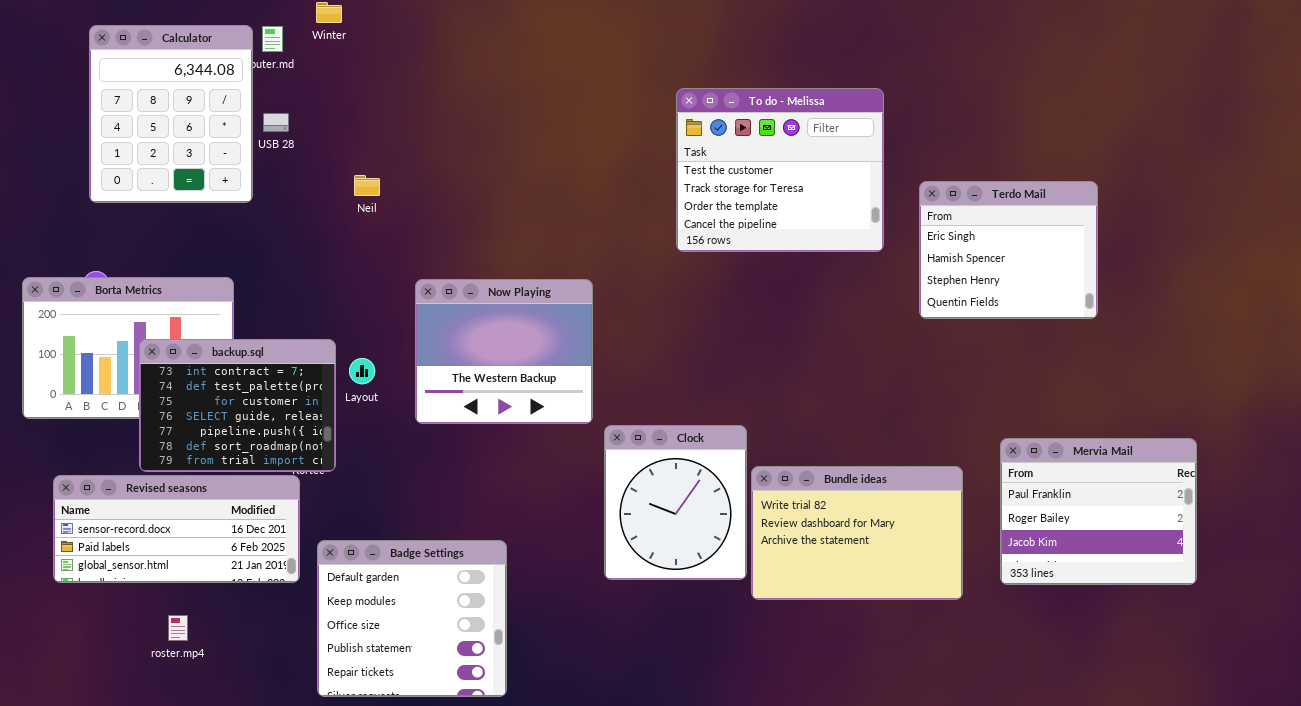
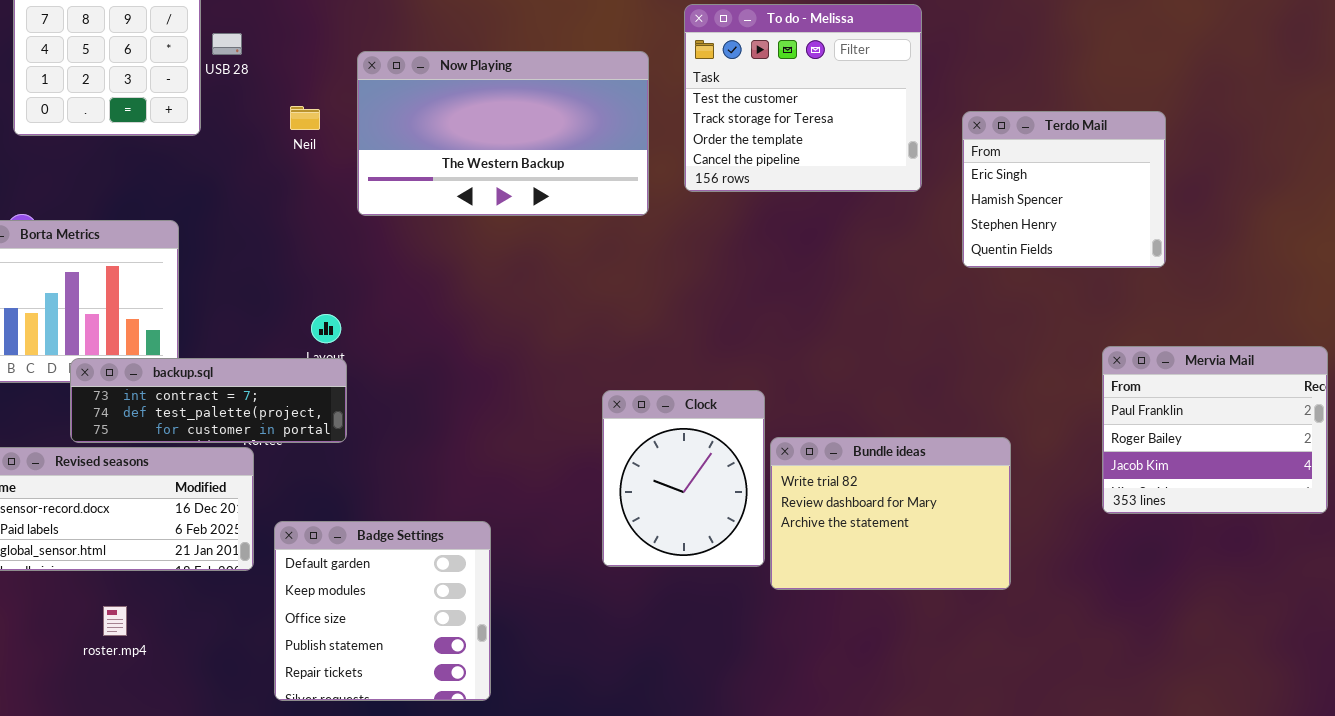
Neil: [354,175,380,196] -> [290,106,320,130], moved
Now Playing: [415,279,593,424] -> [357,51,649,216], moved, resized
backup.sql: [139,339,336,472] -> [70,358,347,443], resized
Mervia Mail: [1000,438,1197,585] -> [1102,346,1328,514], moved

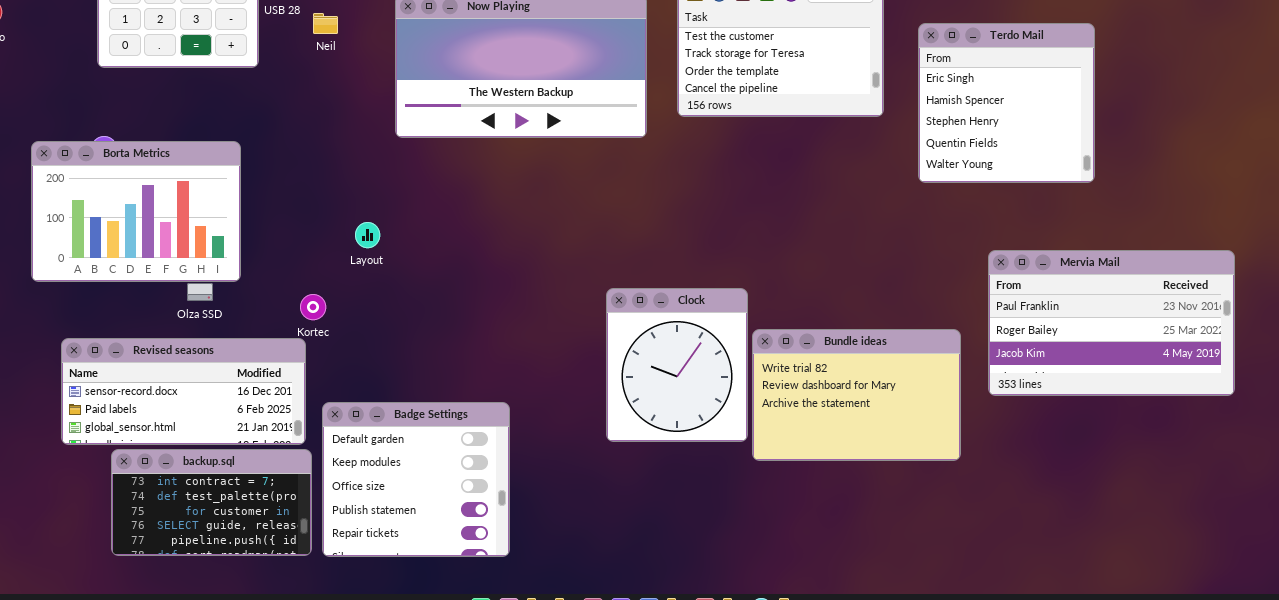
Neil: [290,106,320,130] -> [313,13,338,34], moved
Terdo Mail: [962,111,1166,268] -> [918,23,1095,183], resized
Mervia Mail: [1102,346,1328,514] -> [988,250,1235,396], resized
backup.sql: [70,358,347,443] -> [111,449,312,556], moved, resized

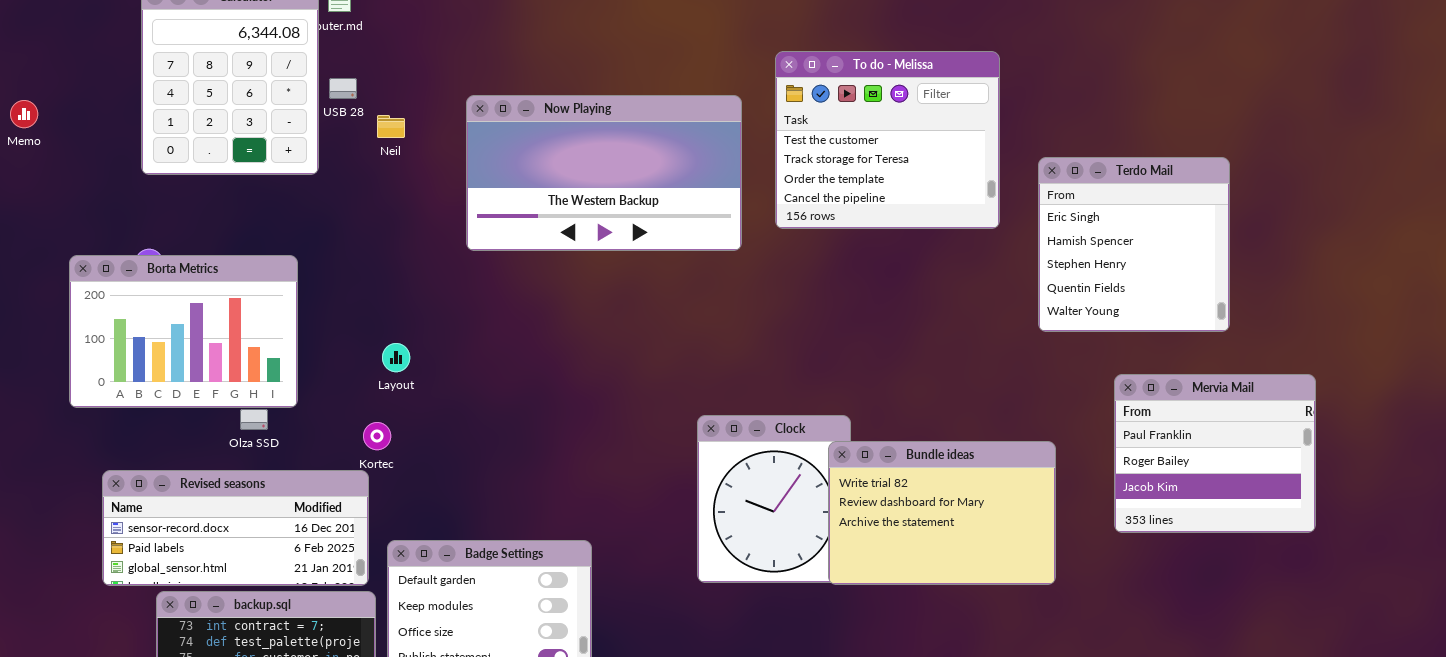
Terdo Mail: [918,23,1095,183] -> [1038,157,1230,332], moved
Layout: [355,222,380,248] -> [382,343,410,372], moved
Mervia Mail: [988,250,1235,396] -> [1114,374,1316,533], resized
Bundle ideas: [752,329,961,461] -> [828,441,1056,585], moved

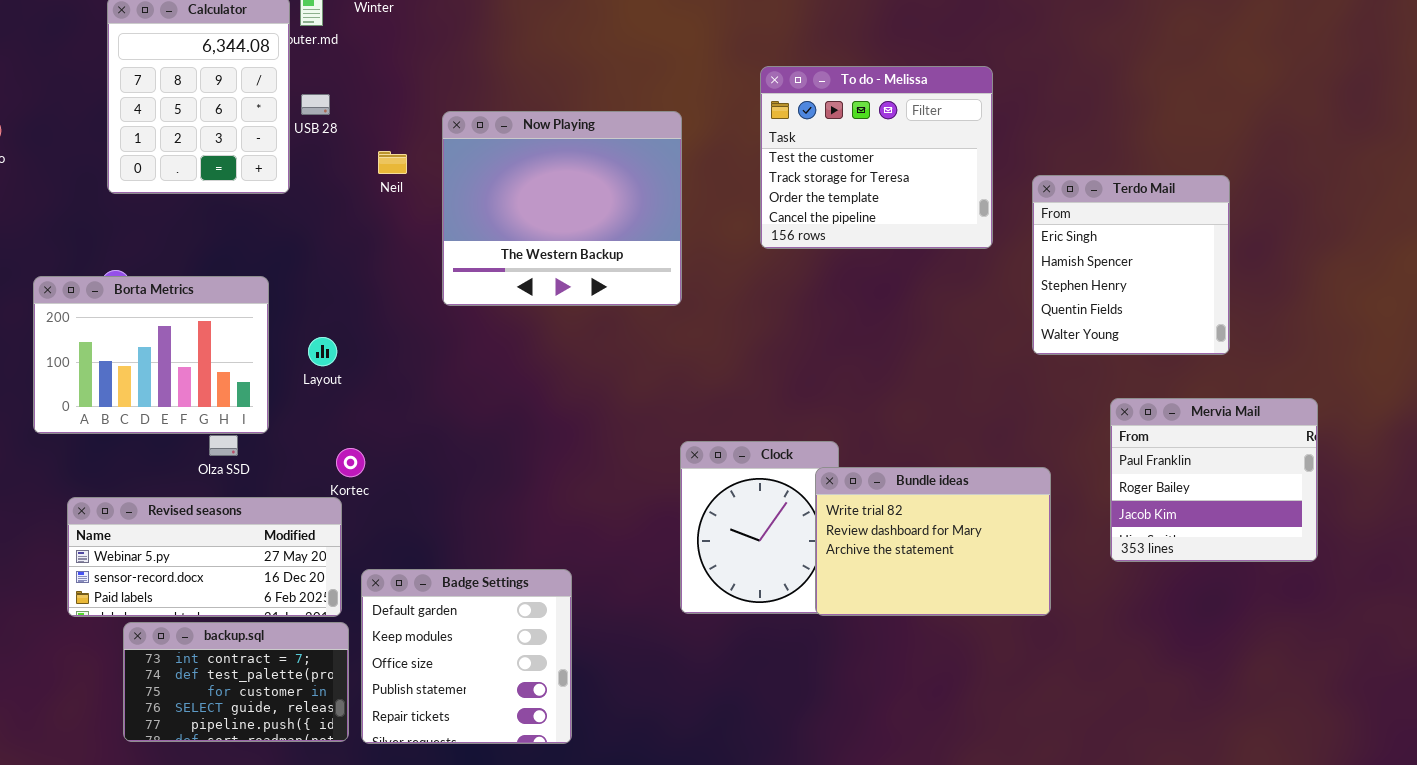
Now Playing: [466,95,742,251] -> [442,111,682,306], resized
Neil: [377,115,405,138] -> [378,151,407,174], moved
Layout: [382,343,410,372] -> [308,337,337,366], moved
Revised seasons: [102,470,369,586] -> [67,497,342,617], scrolled up 1 row

